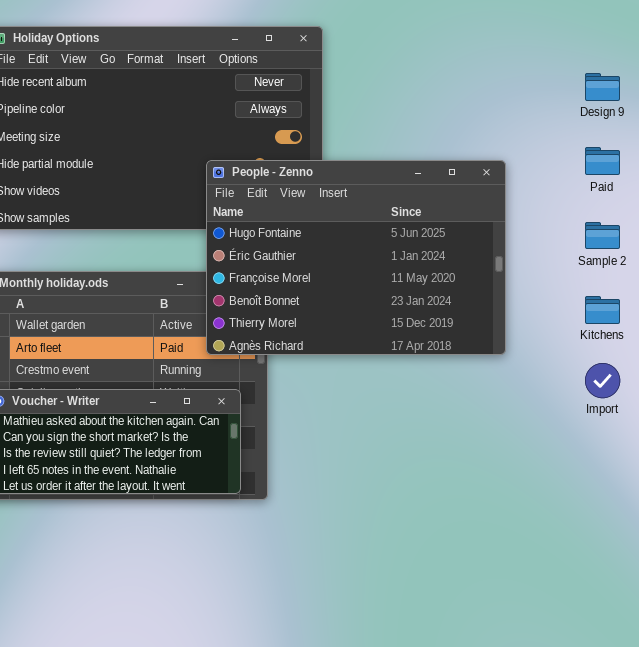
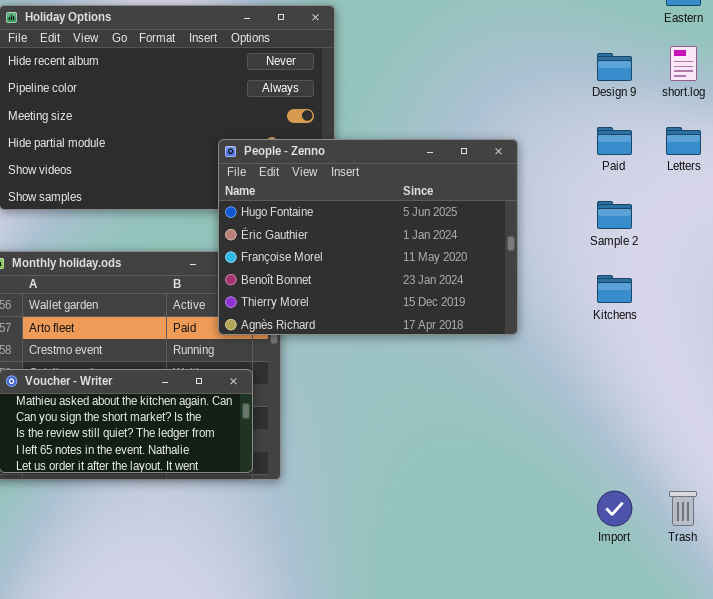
Import: [585,363,620,398] -> [597,491,632,526], moved

